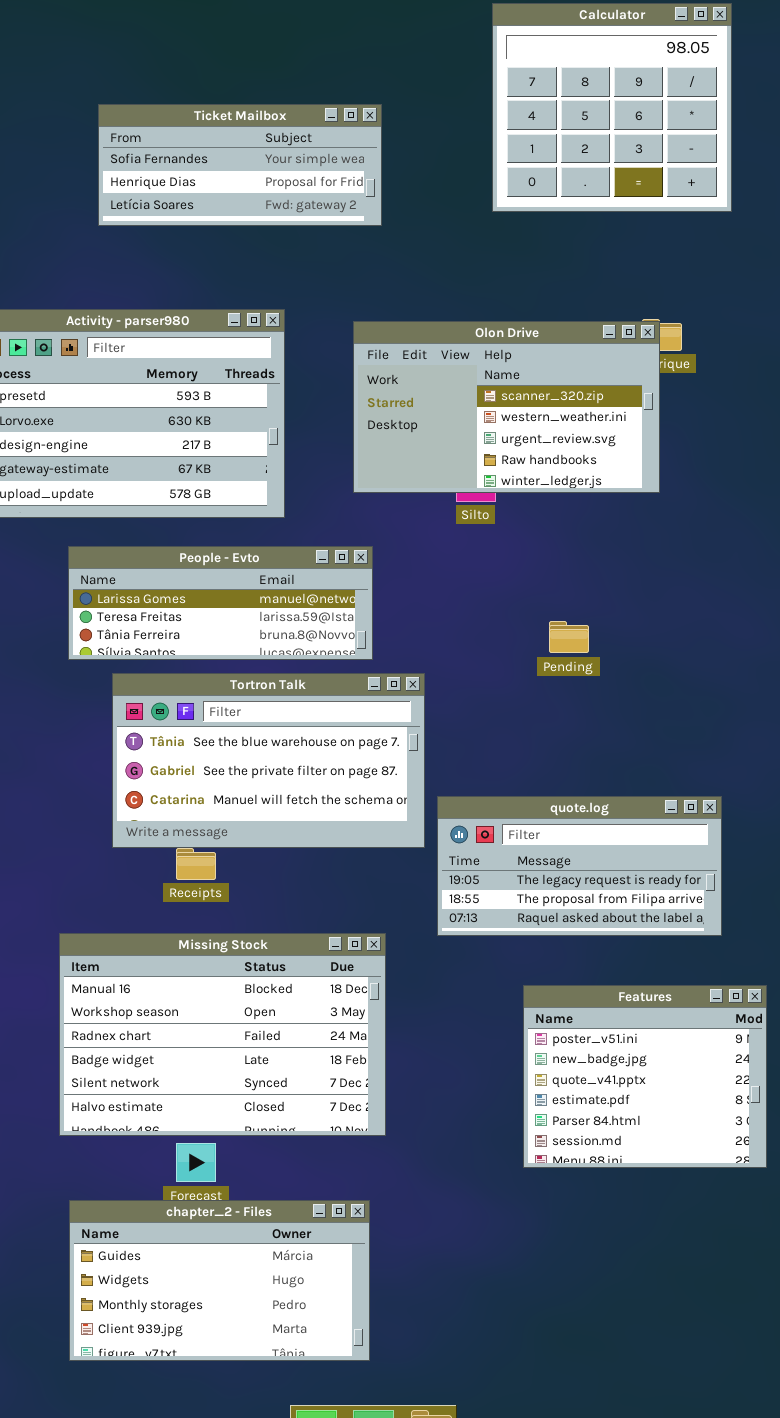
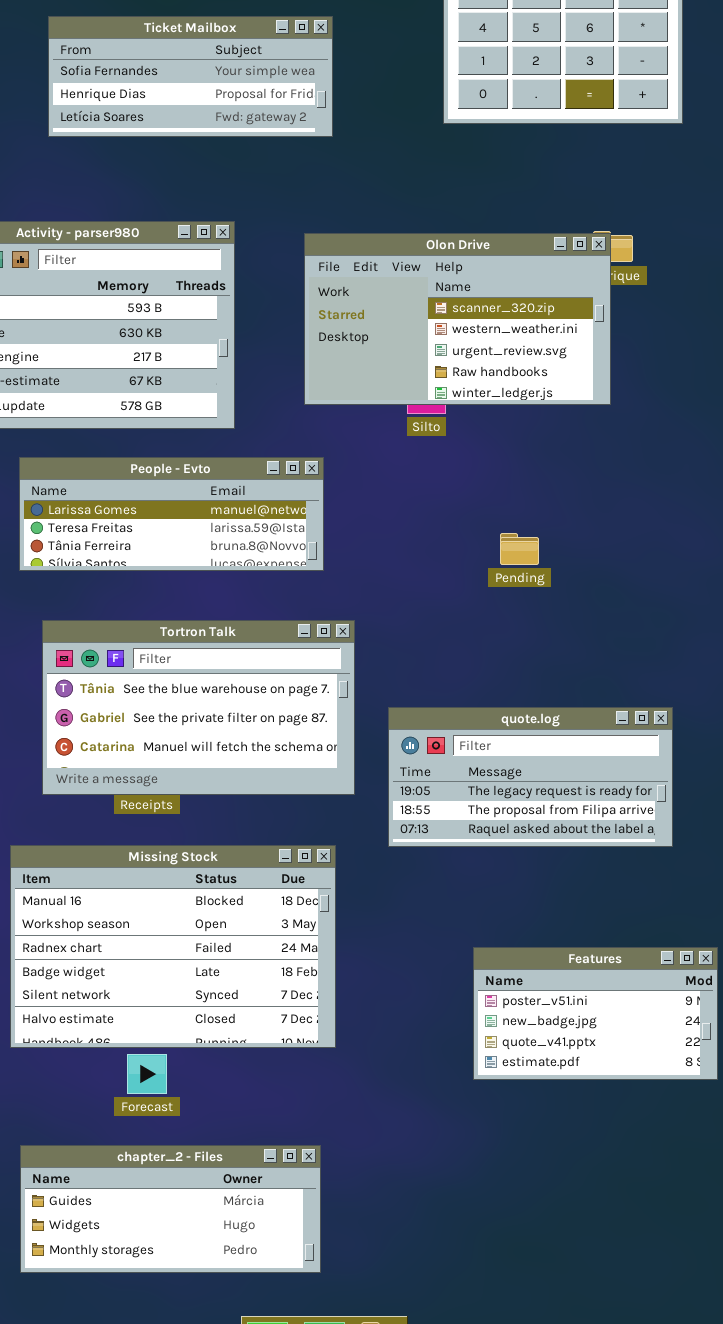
Tortron Talk: [112,673,425,848] -> [42,620,355,795], moved
Features: [523,985,767,1168] -> [473,947,718,1080], resized
chapter_2 - Files: [69,1200,370,1361] -> [20,1145,321,1273], resized

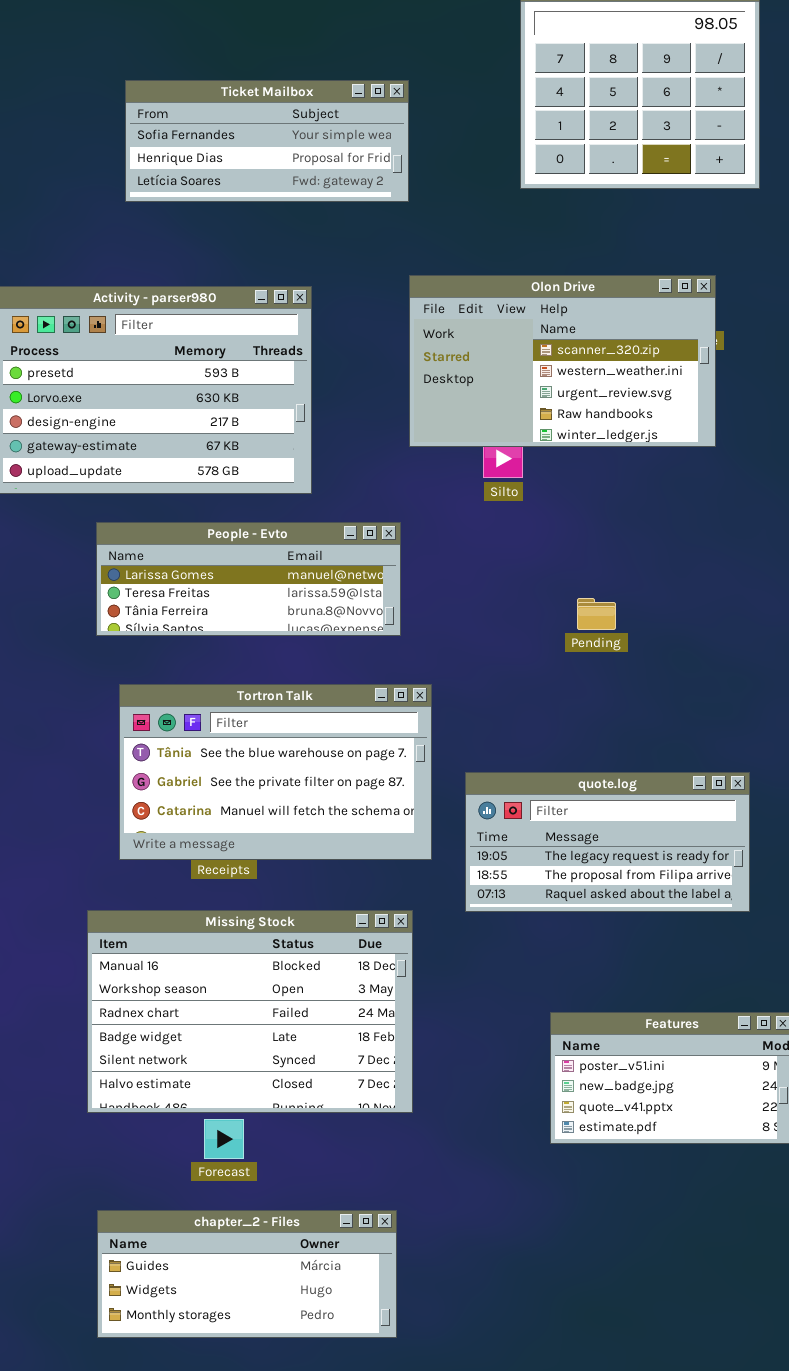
Olon Drive: [304,233,611,405] -> [409,275,716,447], moved

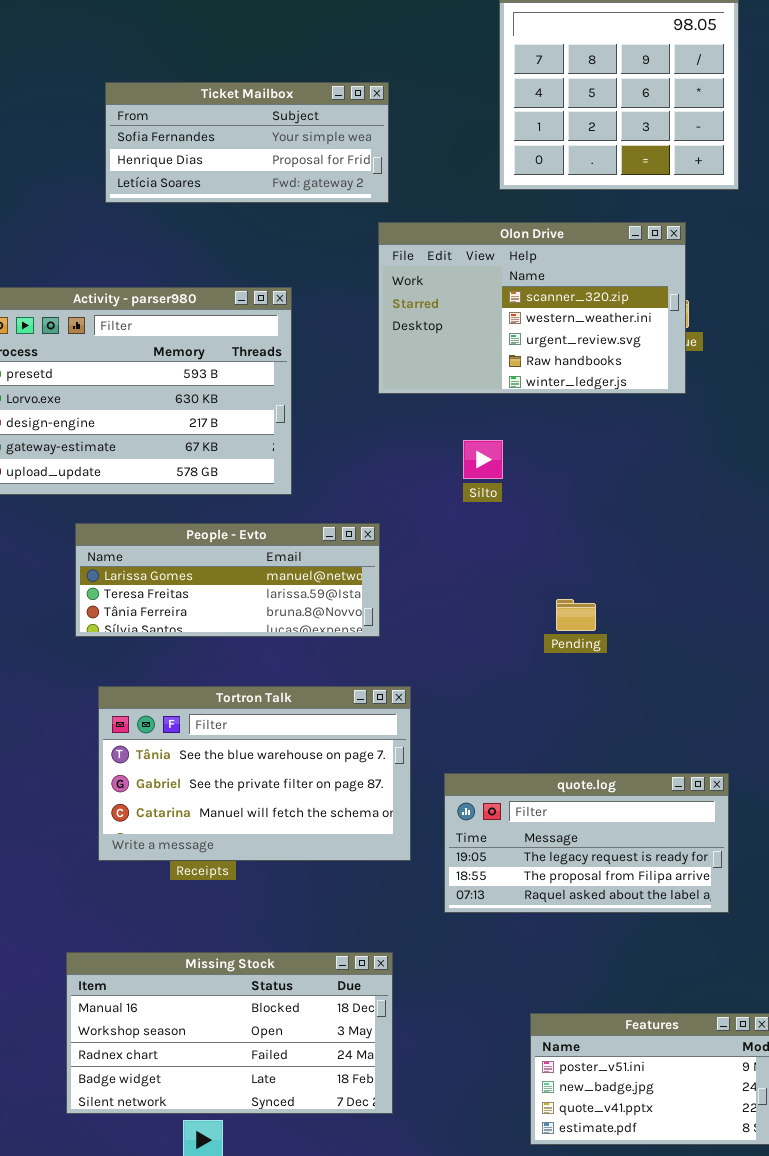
Olon Drive: [409,275,716,447] -> [378,222,686,394], moved
Missing Stock: [87,910,413,1113] -> [66,952,393,1114], resized

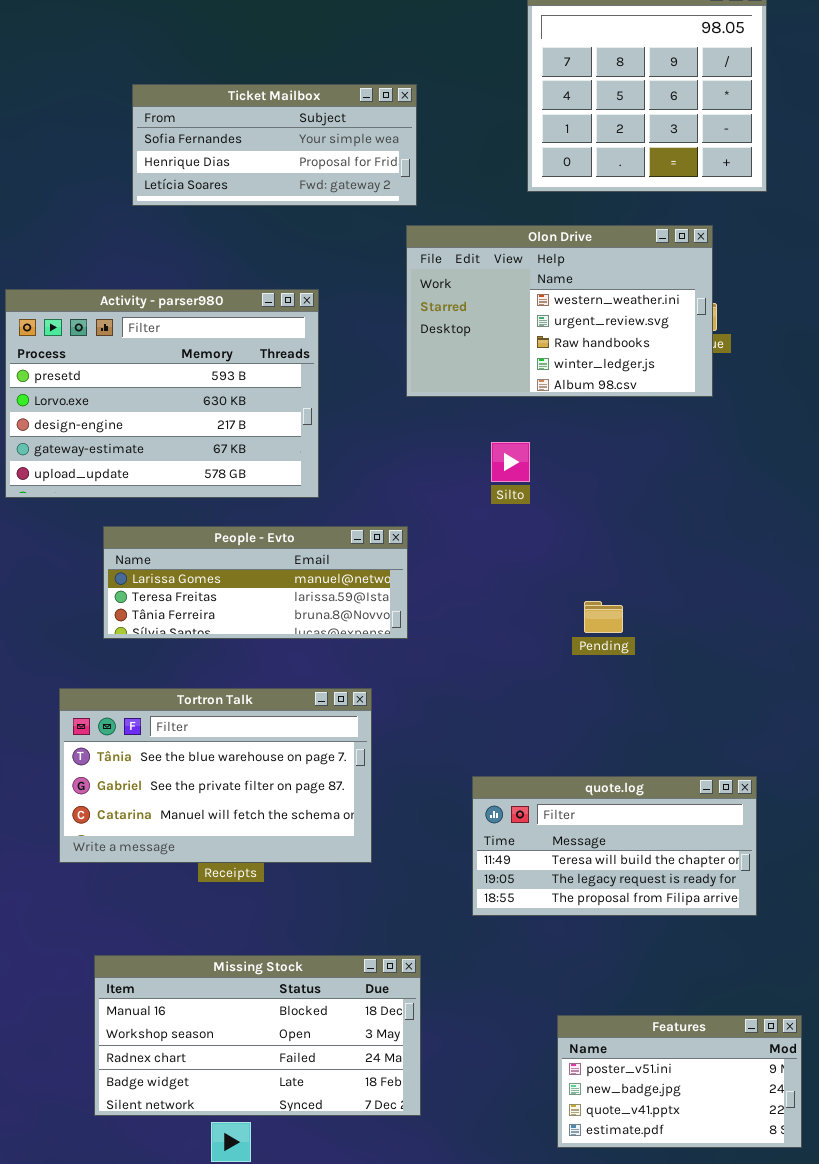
Olon Drive: [378,222,686,394] -> [406,225,713,397], scrolled down 1 row
Tortron Talk: [98,686,411,861] -> [59,688,372,863], moved
quote.log: [444,773,729,913] -> [472,776,757,916], scrolled up 1 row

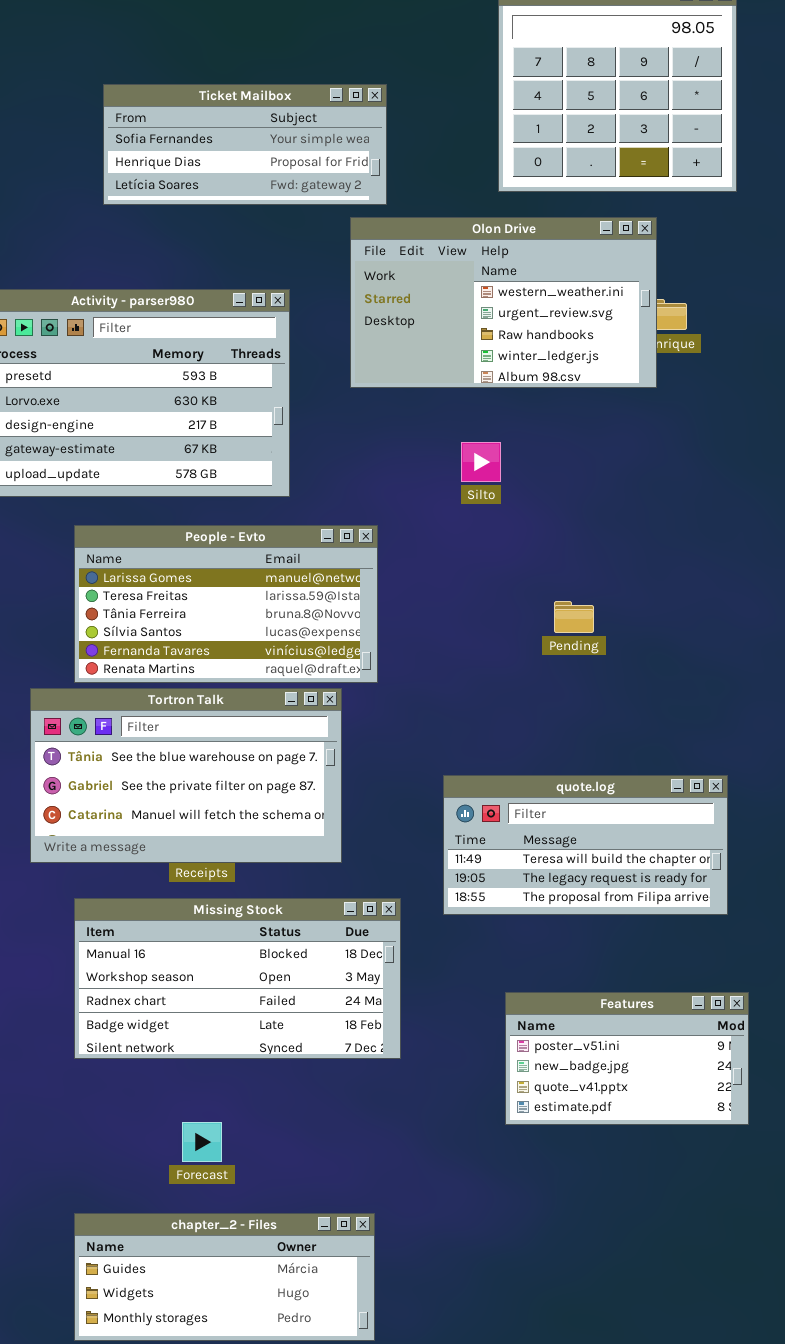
Olon Drive: [406,225,713,397] -> [350,217,657,388], moved
People - Evto: [103,526,408,639] -> [74,525,378,683], resized
Missing Stock: [94,955,421,1116] -> [74,898,401,1059], moved
Features: [557,1015,802,1148] -> [505,992,749,1125], moved

